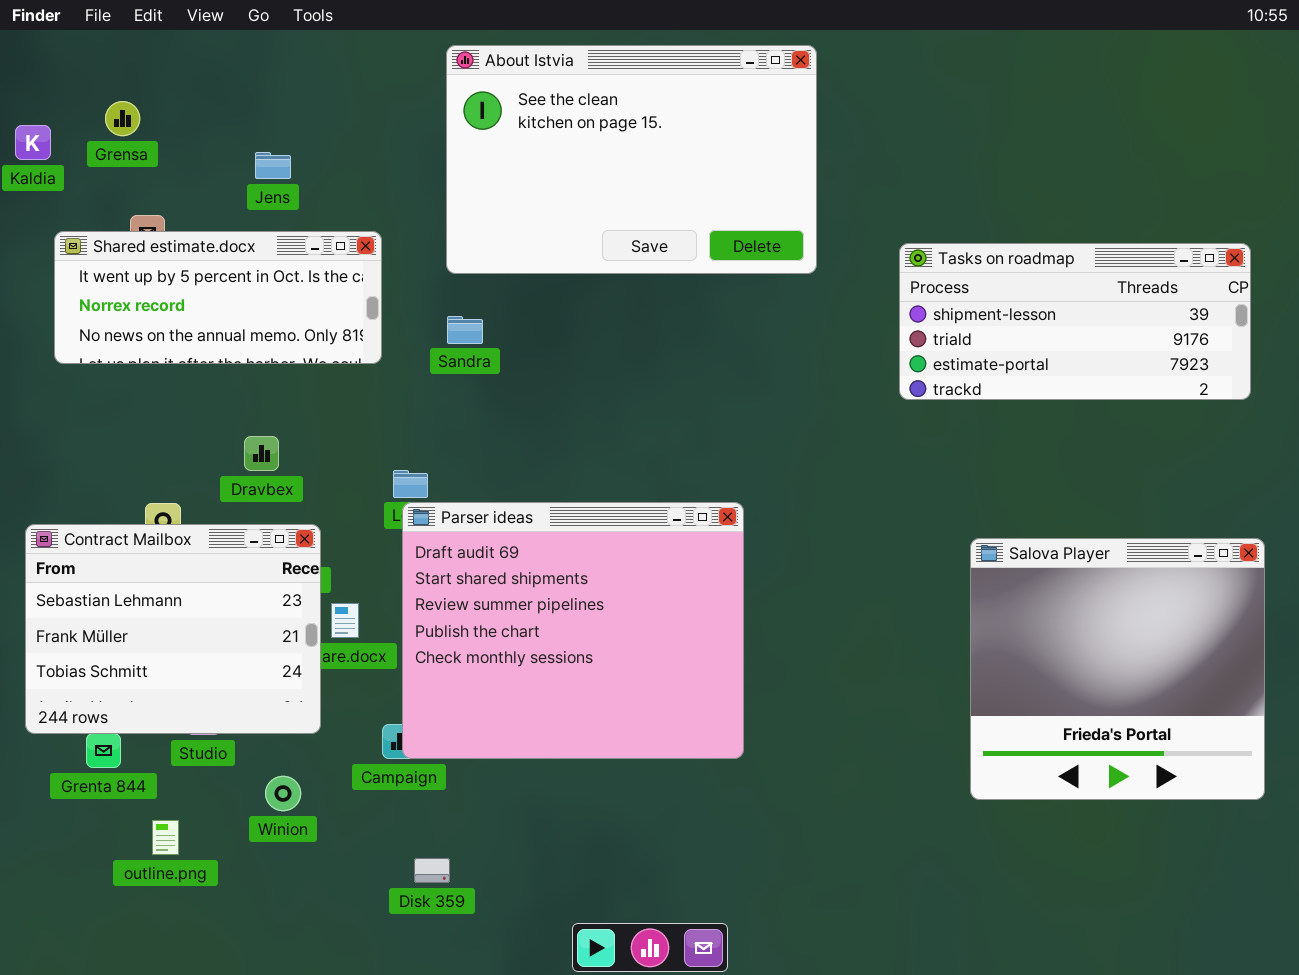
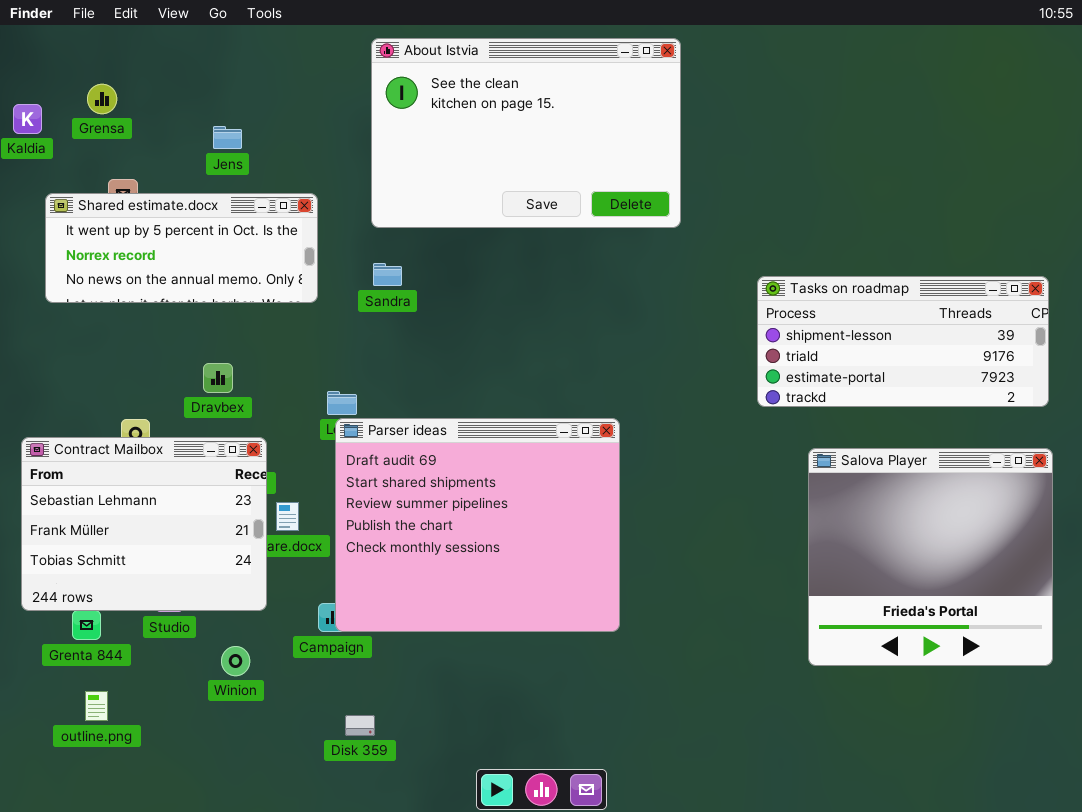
Tasks on roadmap: [899,243,1251,400] -> [757,276,1049,407], moved
outline.png: [152,820,179,855] -> [85,691,108,721], moved

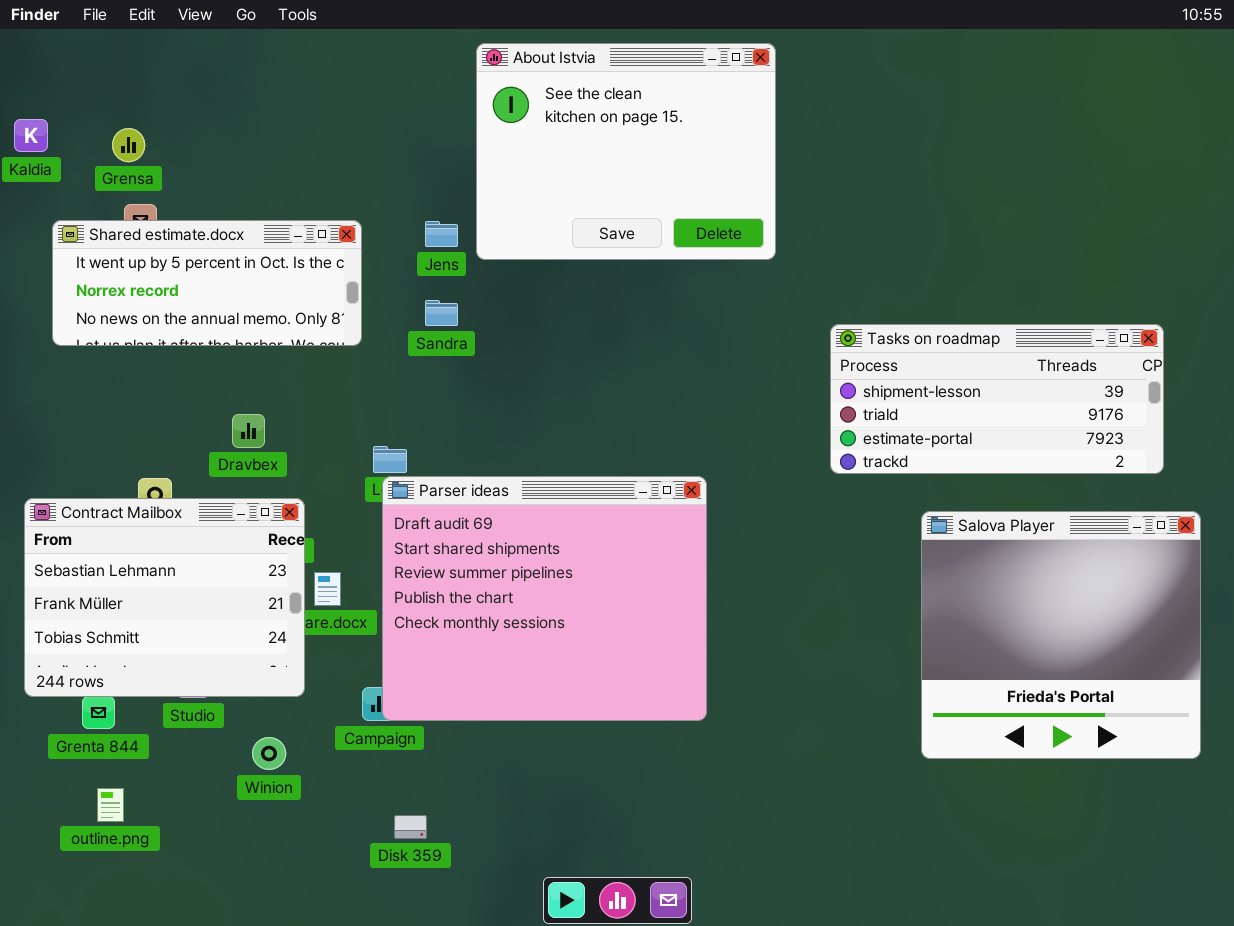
About Istvia: [371,38,681,228] -> [476,43,776,260], resized
Grensa: [87,84,117,114] -> [112,128,145,162], moved
Jens: [213,126,242,149] -> [425,221,458,247], moved
Tasks on roadmap: [757,276,1049,407] -> [830,324,1164,474], moved

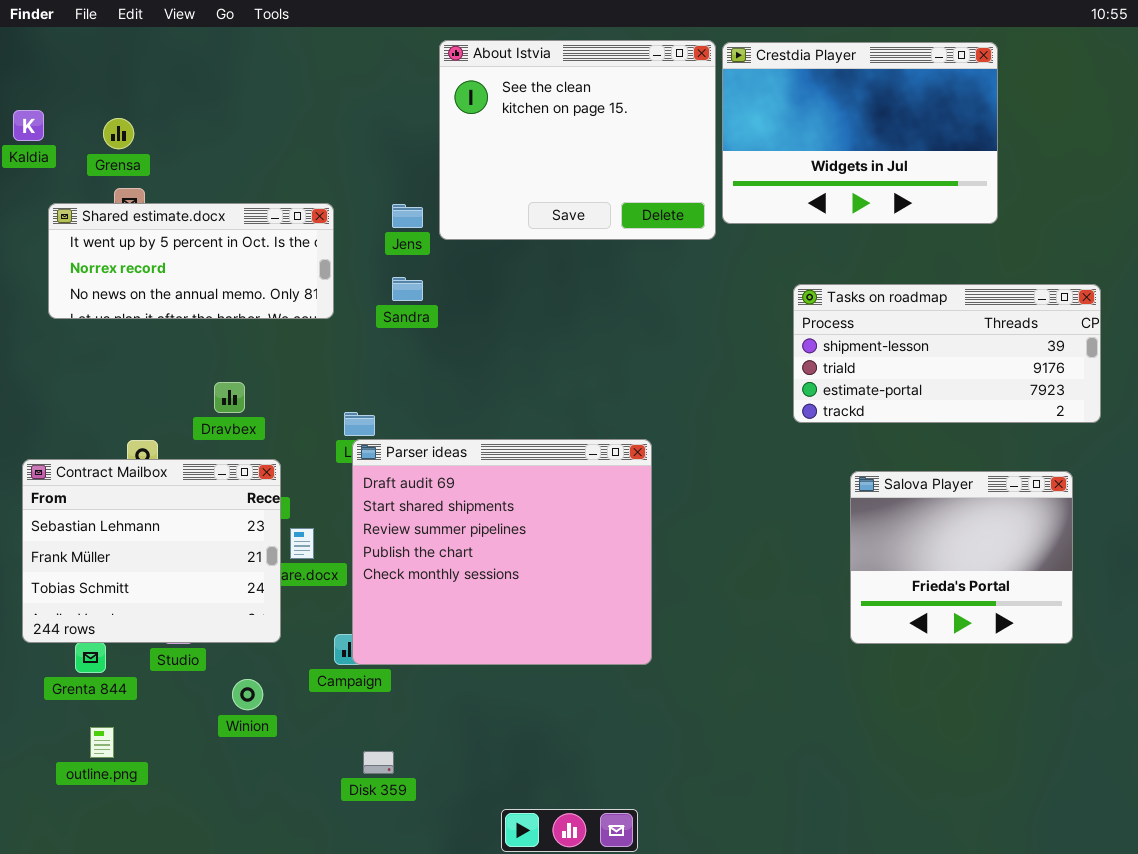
Crestdia Player: none -> [722,42,998,224], opened
Tasks on roadmap: [830,324,1164,474] -> [793,284,1101,423], moved
Salova Player: [921,511,1201,759] -> [850,471,1073,644], resized

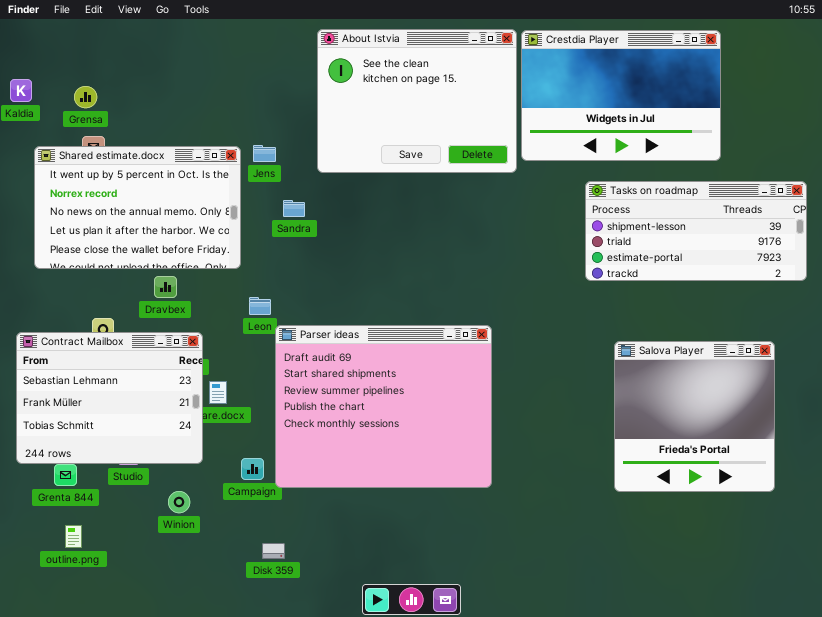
Shared estimate.docx: [48,203,334,319] -> [34,146,241,269], resized
Jens: [392,204,423,228] -> [253,145,276,162], moved
Tasks on roadmap: [793,284,1101,423] -> [585,181,807,281], moved
Parser ideas: [352,439,652,665] -> [275,325,492,488], moved
Salova Player: [850,471,1073,644] -> [614,341,775,492], resized

